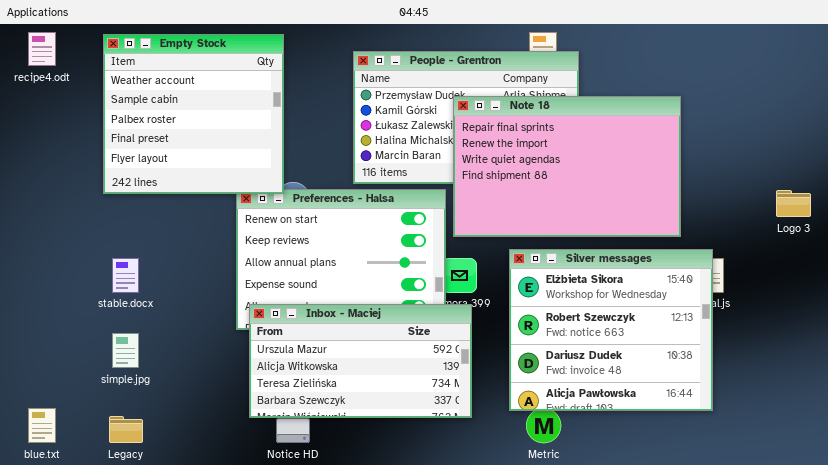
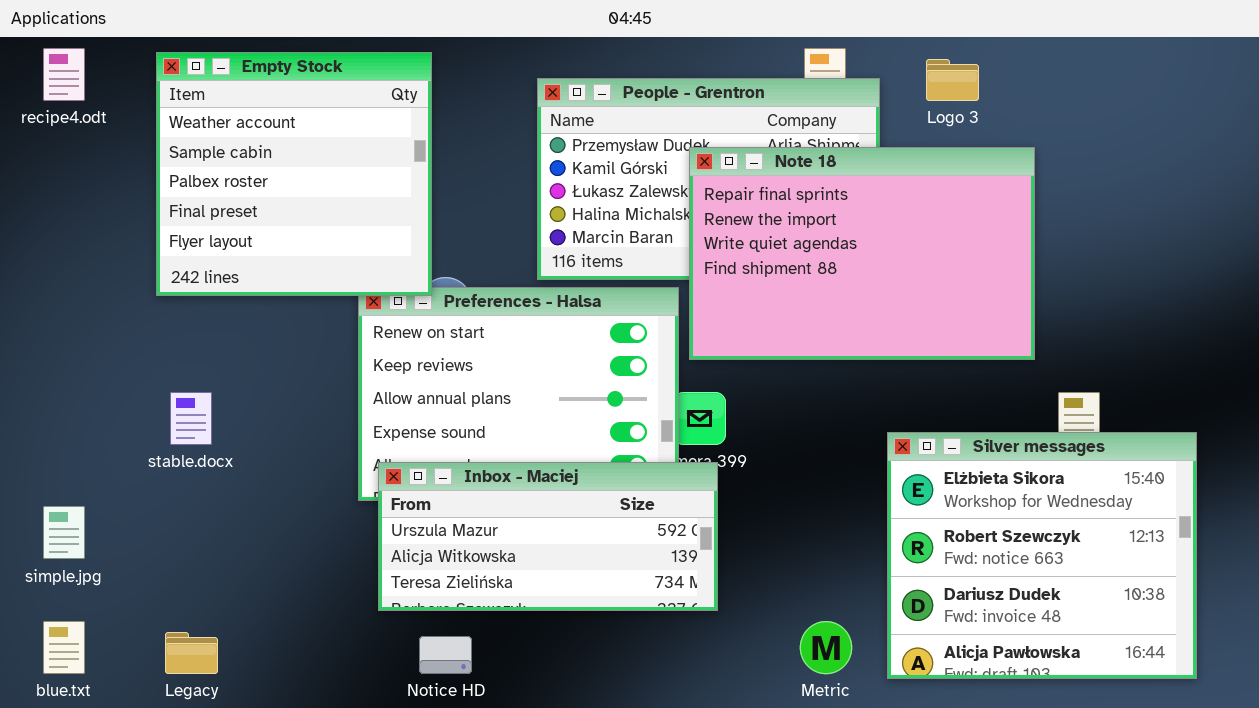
Logo 3: [776,190,811,217] -> [926,59,979,101], moved
Silver messages: [509,249,713,411] -> [887,432,1197,679], moved
Inbox - Maciej: [249,304,472,418] -> [378,462,718,611], resized
simple.jpg: [112,333,139,368] -> [43,506,85,559], moved

